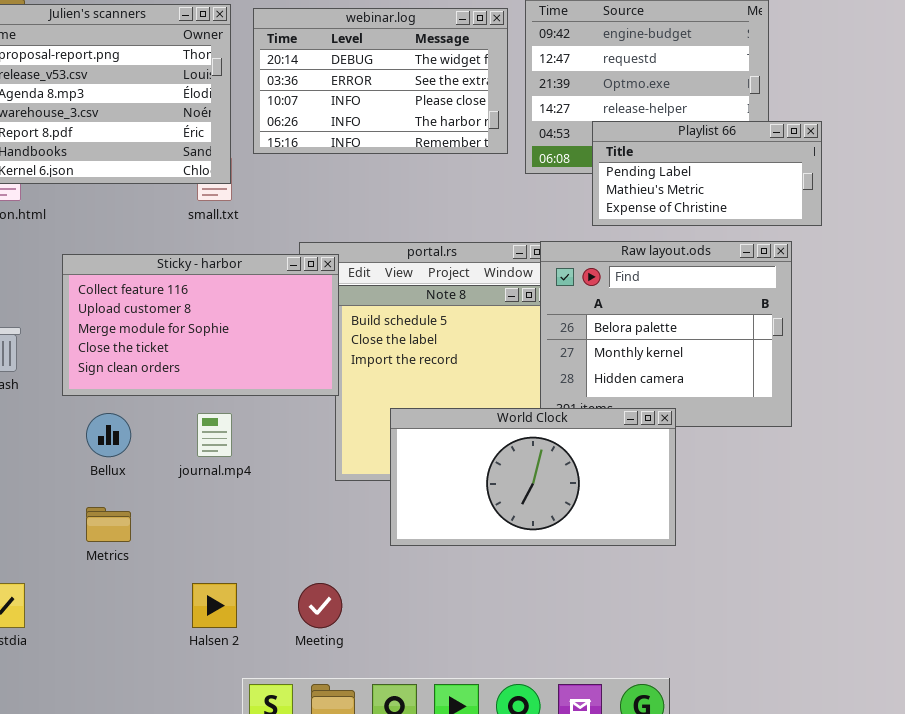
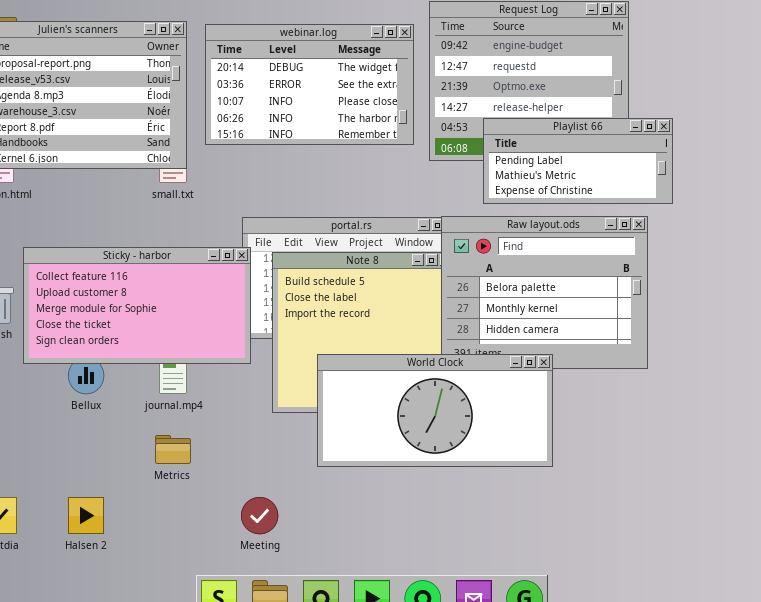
Sticky - harbor: [62,254,339,396] -> [23,247,251,364], moved
Metrics: [86,507,131,542] -> [155,435,191,464], moved
Halsen 2: [192,583,237,628] -> [68,497,104,534], moved

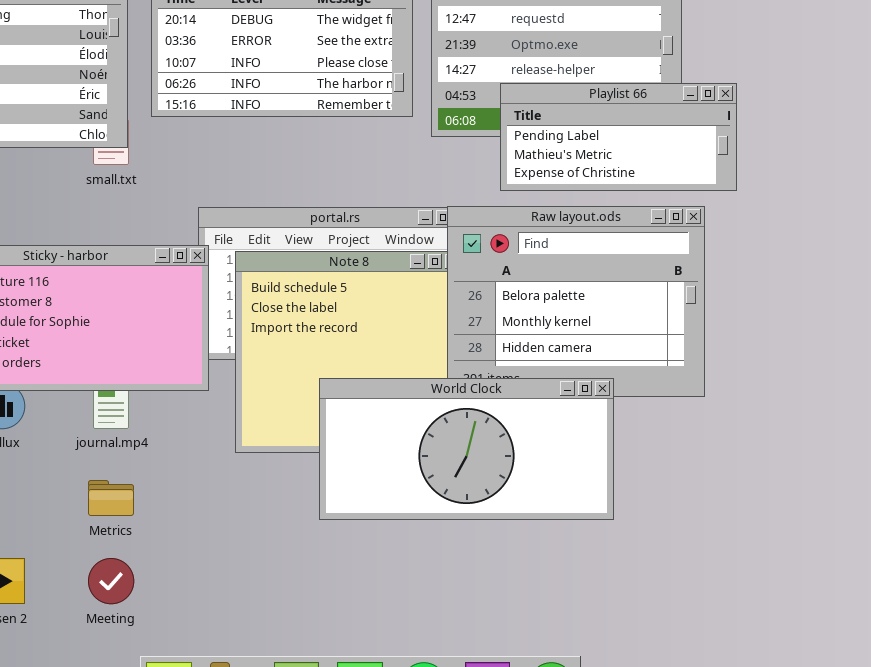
World Clock: [317,354,553,467] -> [319,378,614,520], moved
Meeting: [241,497,278,534] -> [88,558,134,604], moved

